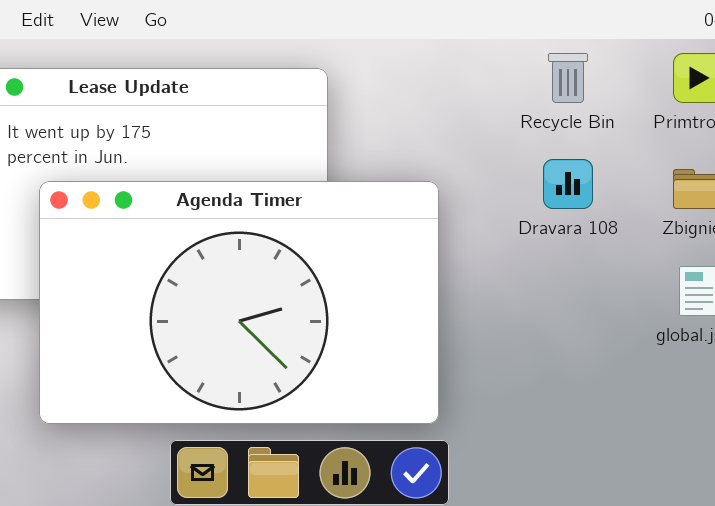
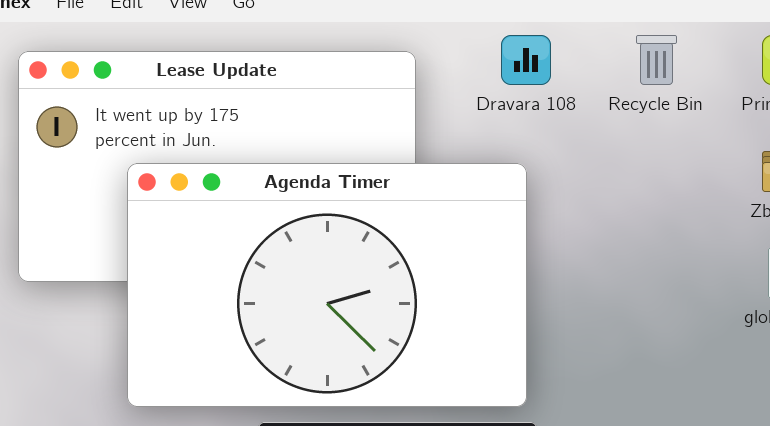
Dravara 108: [543,159,593,209] -> [501,35,551,85], moved

